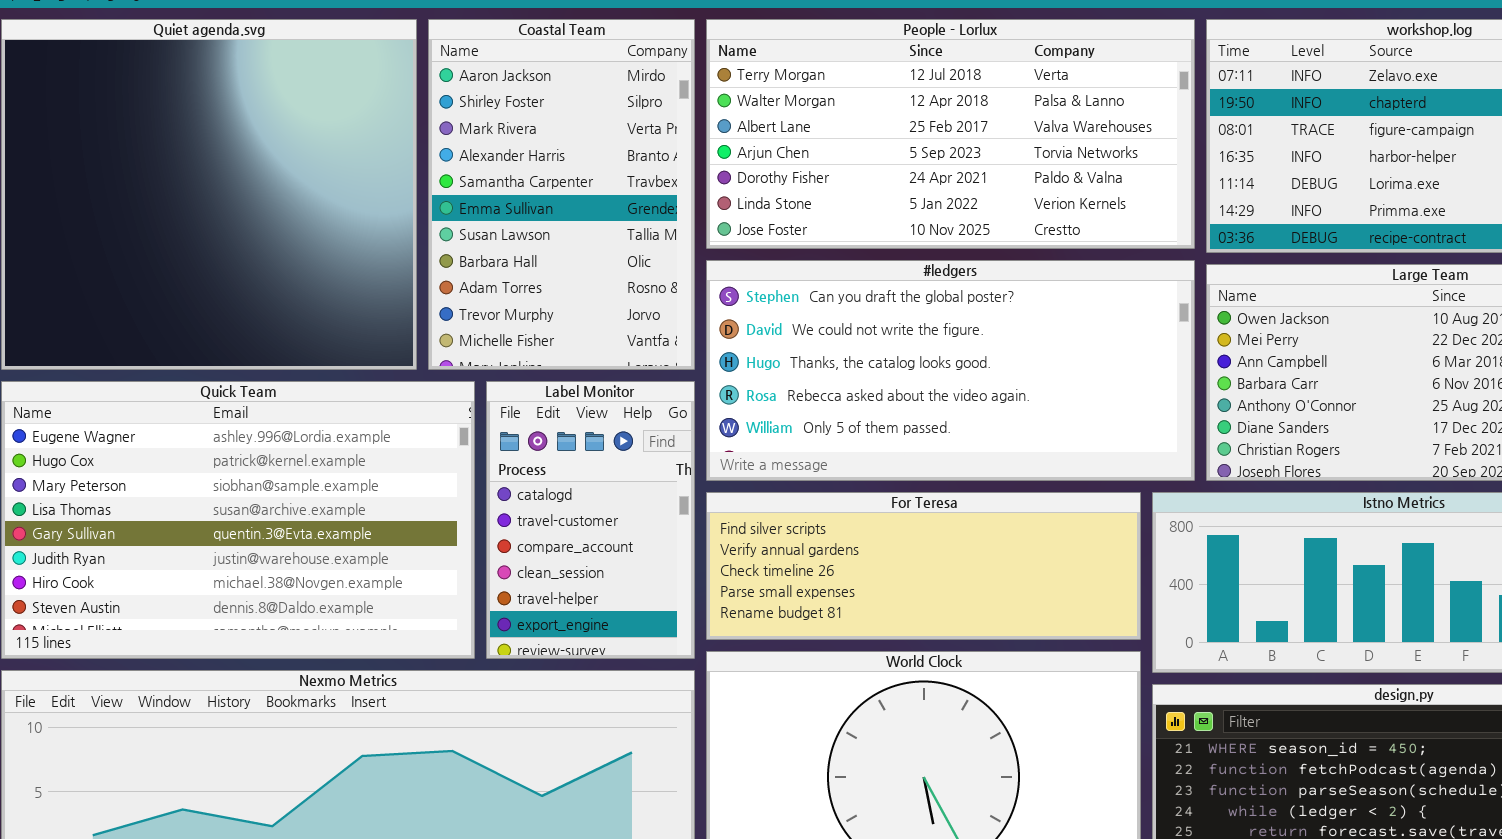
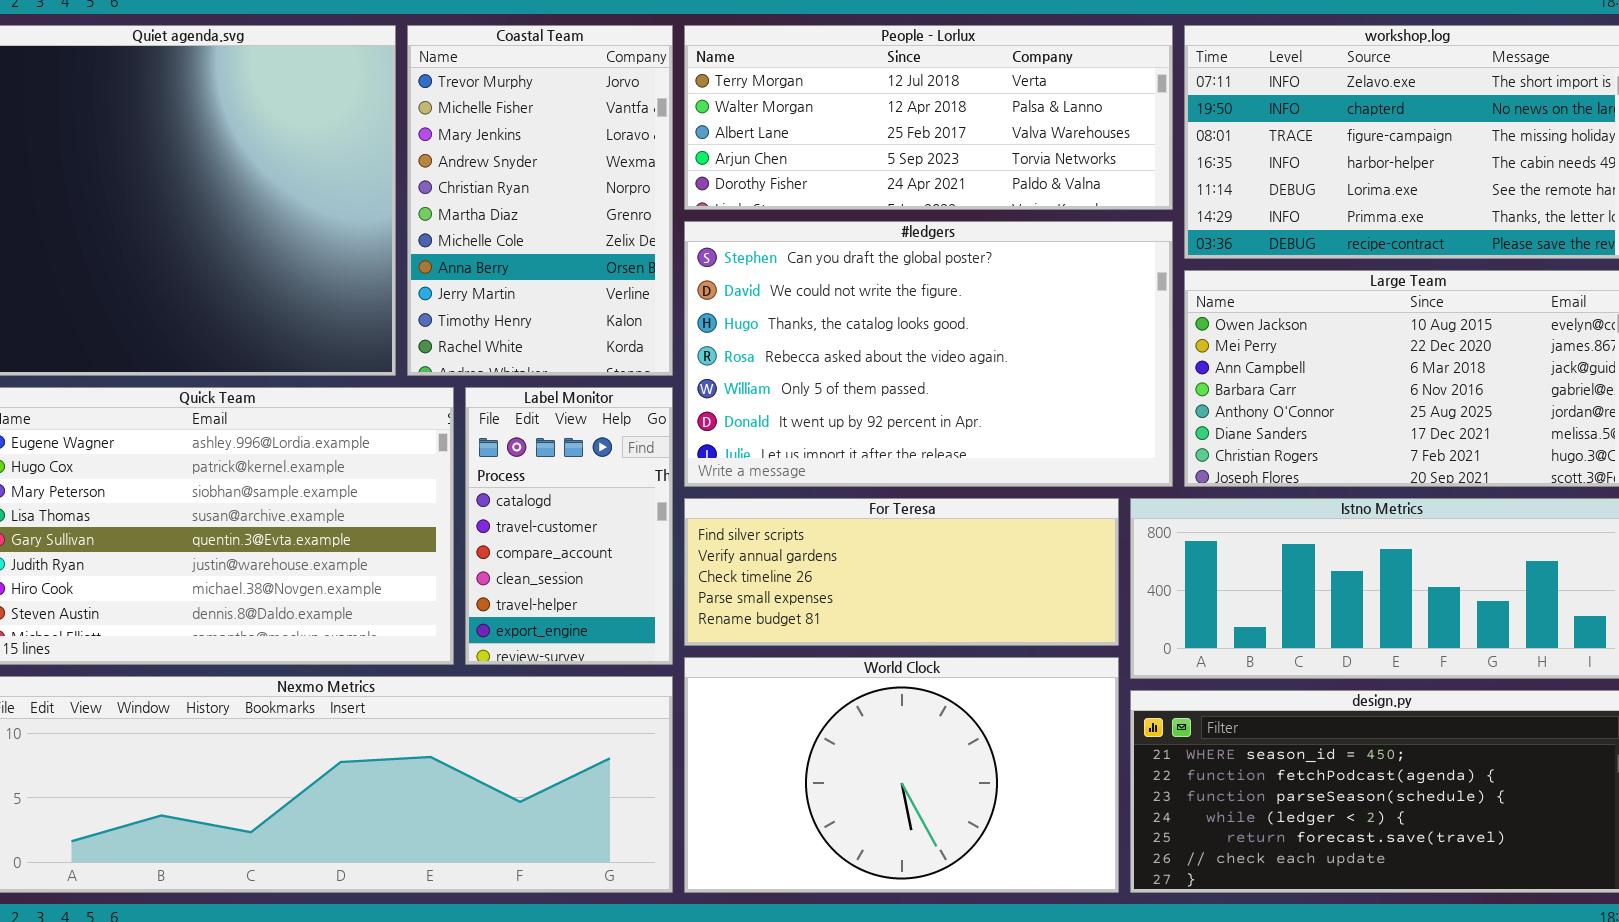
Coastal Team: [428,19,695,370] -> [407,25,673,376], scrolled down 9 rows
People - Lorlux: [706,19,1195,249] -> [684,25,1173,210], resized
#ledgers: [706,260,1195,481] -> [684,221,1173,487], resized

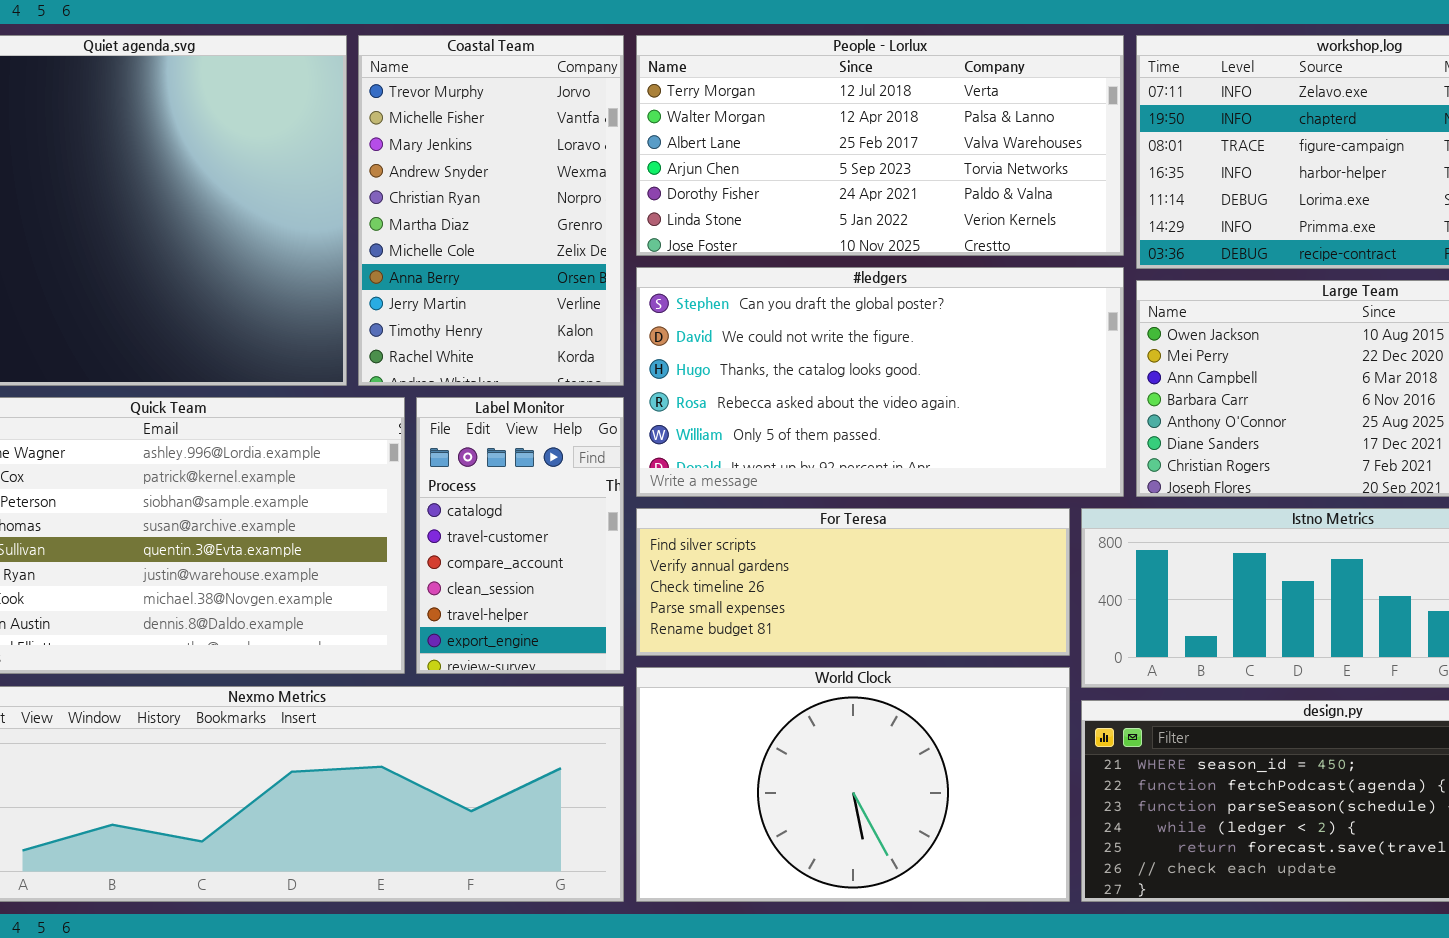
People - Lorlux: [684,25,1173,210] -> [636,35,1124,256], resized
#ledgers: [684,221,1173,487] -> [636,267,1124,497], resized

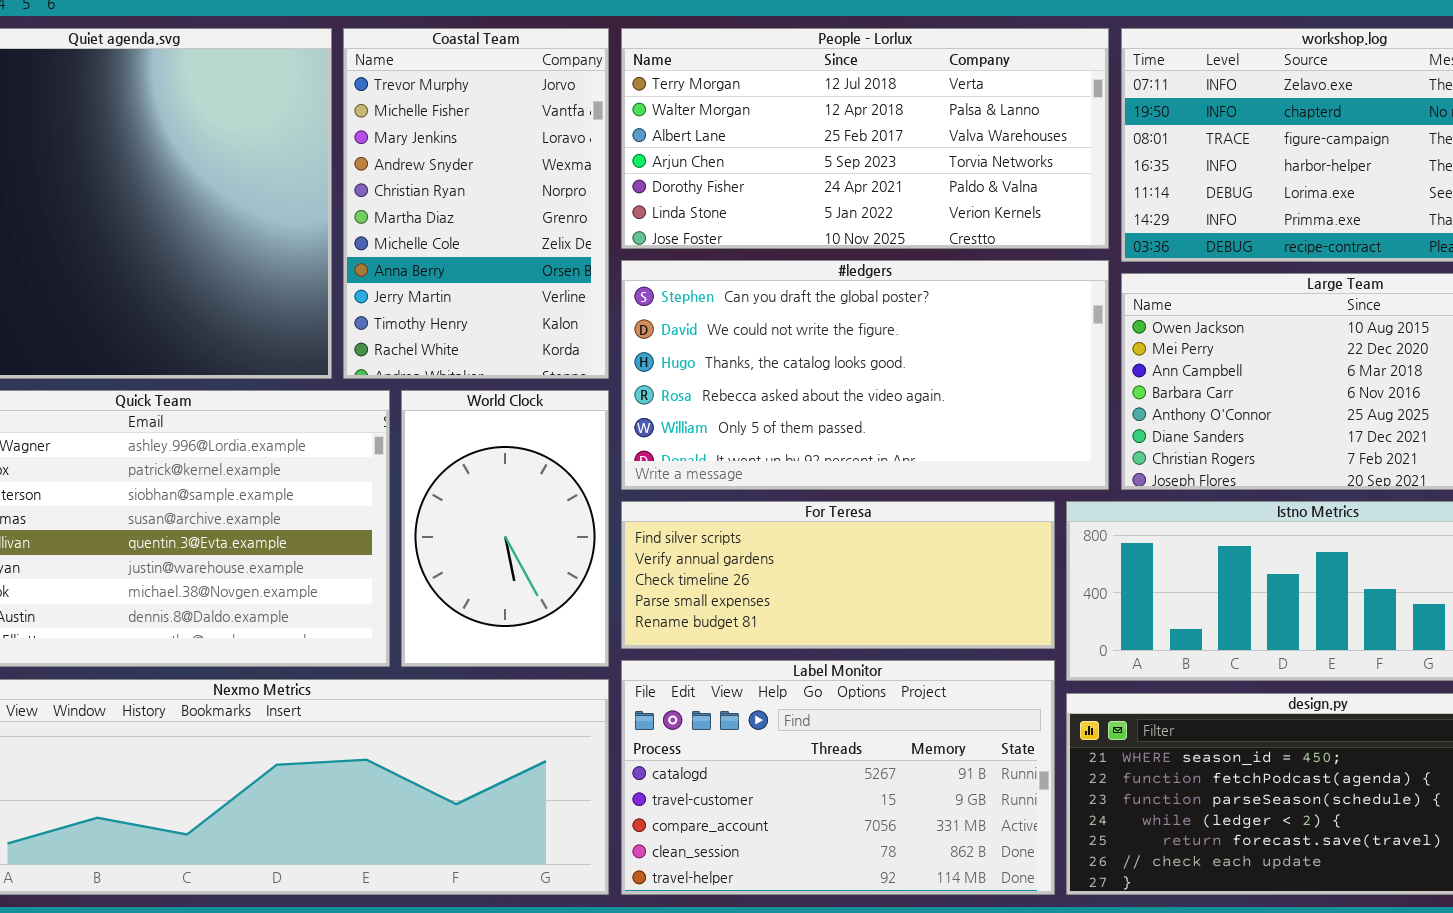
Label Monitor: [416,397,624,674] -> [621,660,1055,895], moved, resized
World Clock: [636,667,1070,902] -> [401,390,609,667], moved, resized

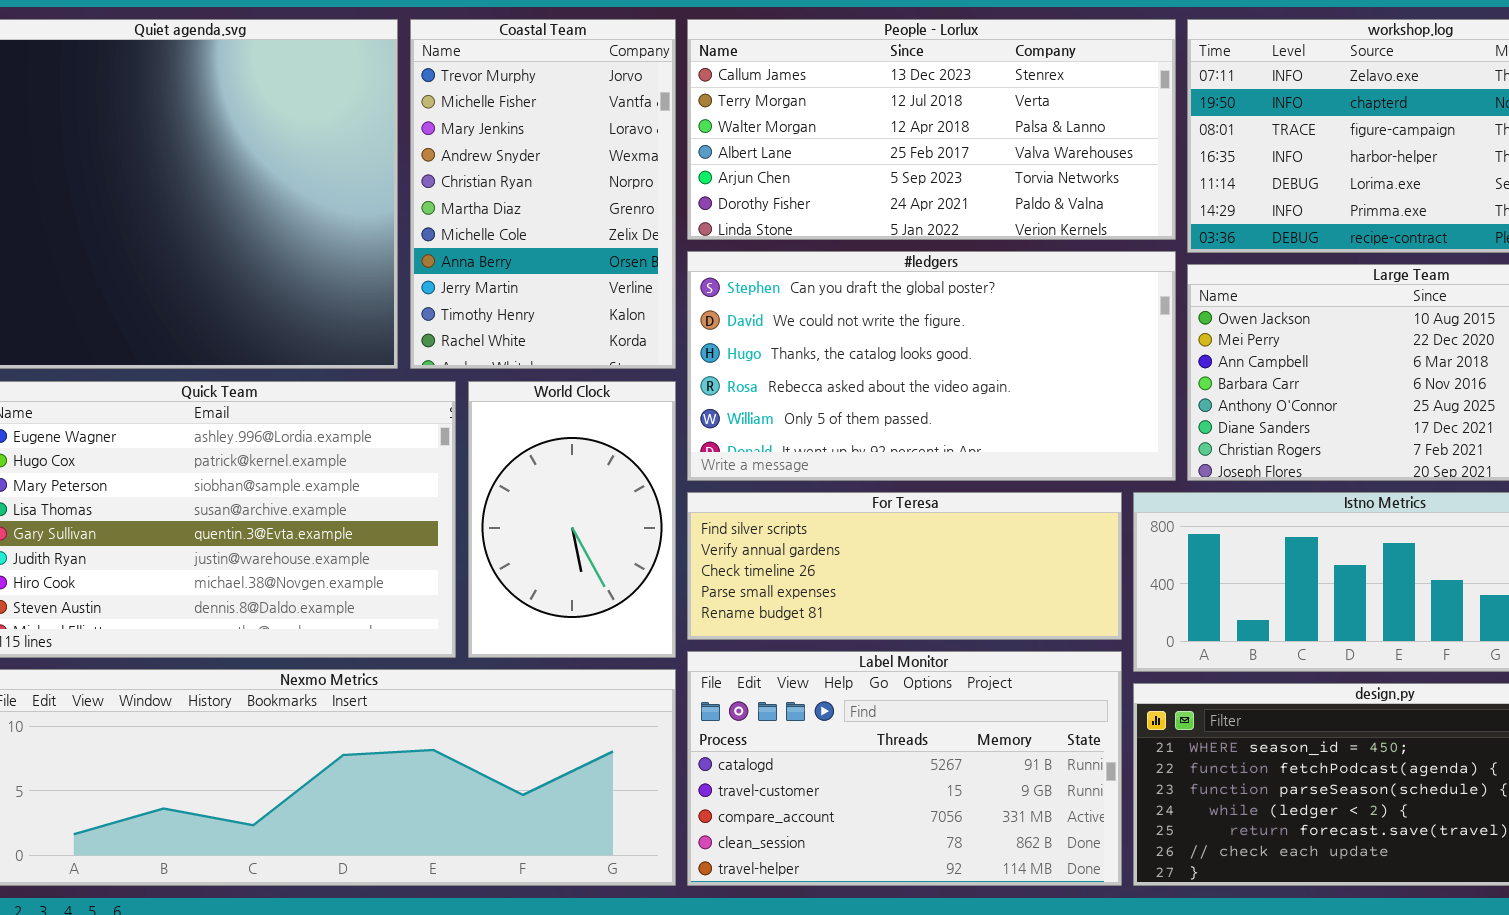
People - Lorlux: [621,28,1109,249] -> [687,19,1176,240], scrolled up 1 row

